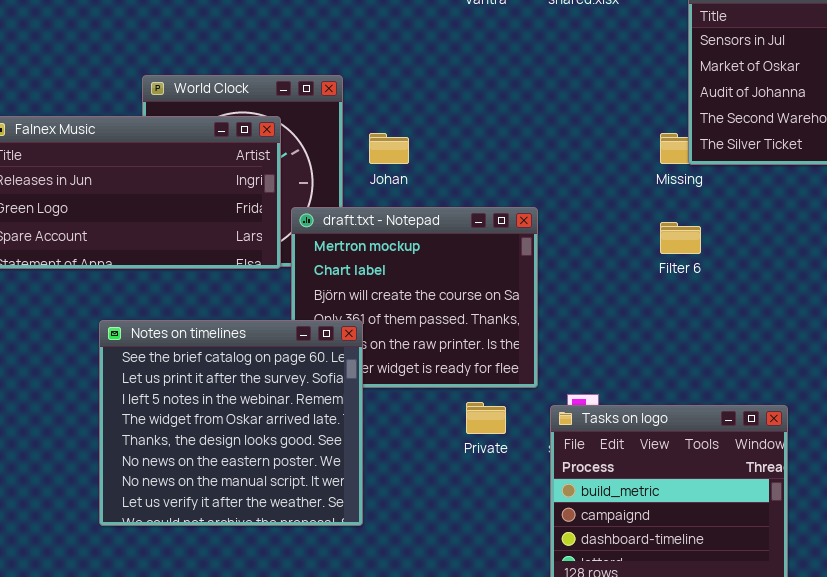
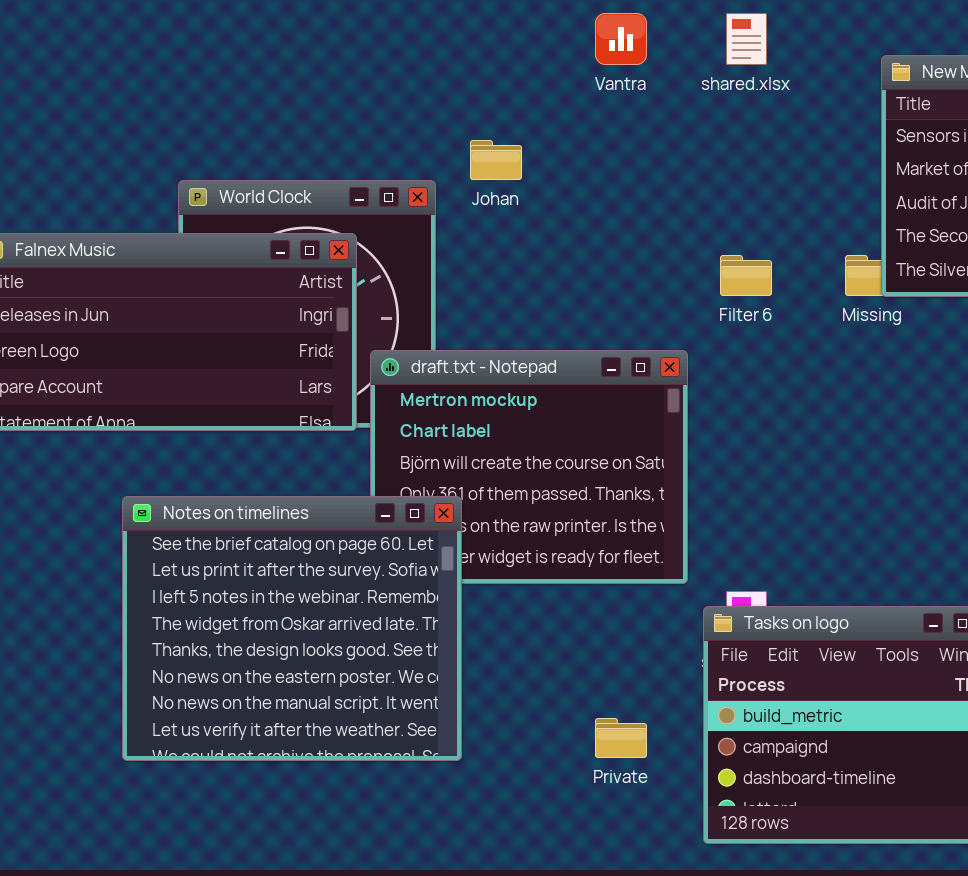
Johan: [369,133,409,164] -> [470,140,522,180], moved
Filter 6: [660,222,701,254] -> [720,255,772,296], moved
Private: [466,402,506,434] -> [595,718,647,758], moved

